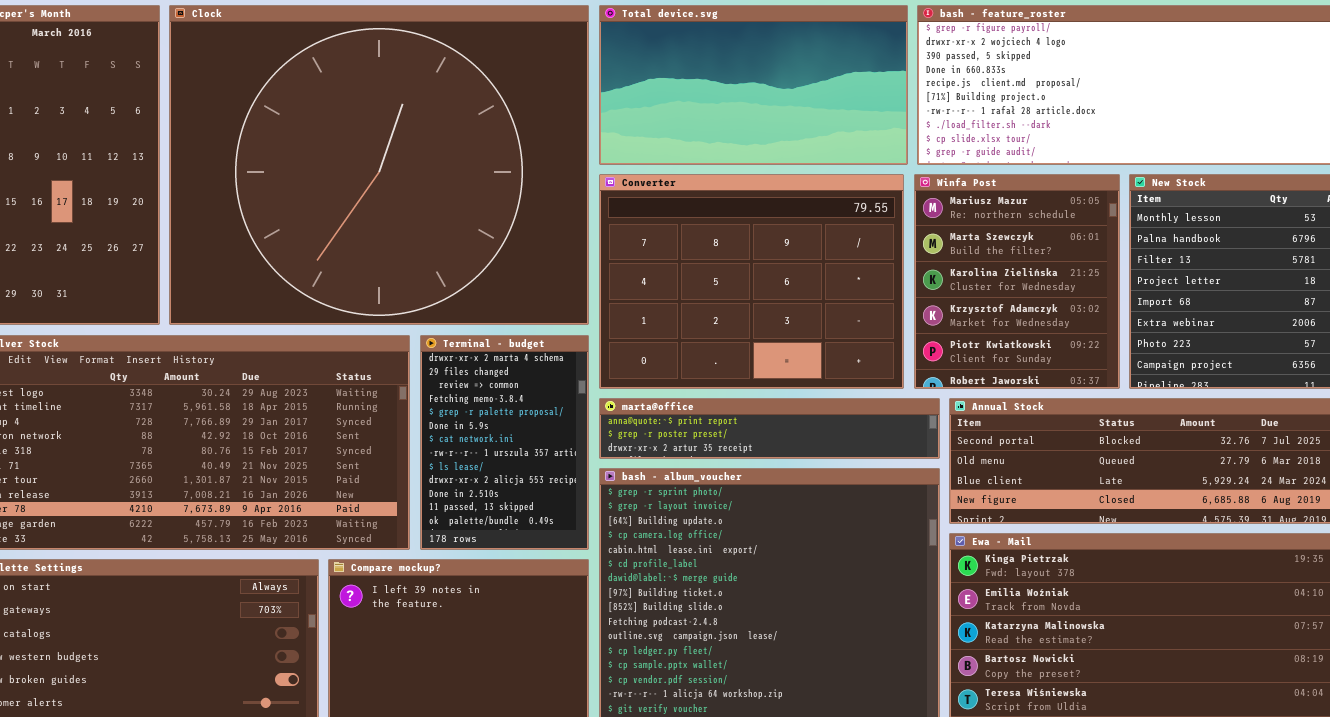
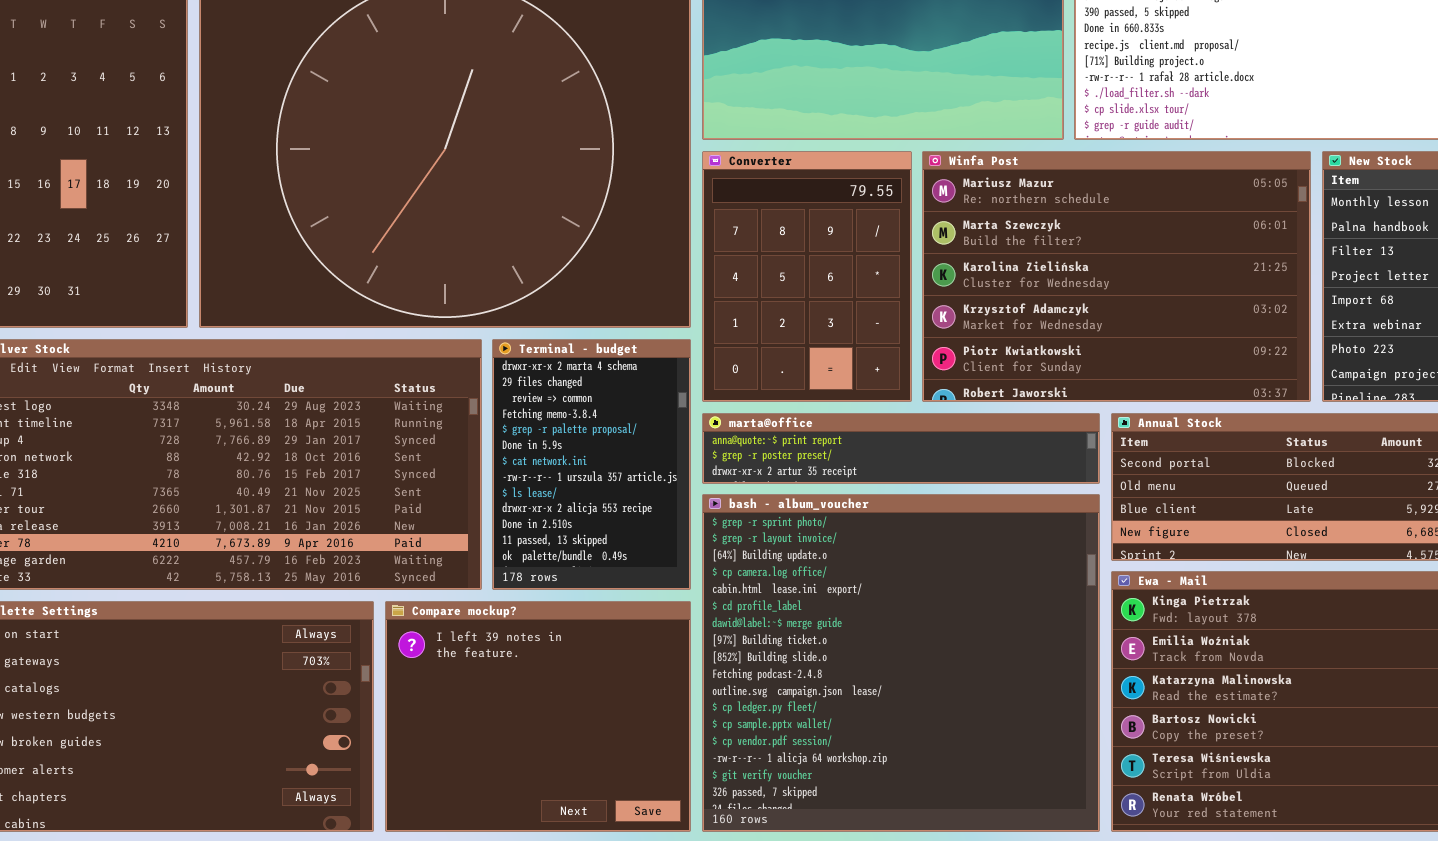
Converter: [599,174,904,389] -> [702,151,912,402], resized
Winfa Post: [914,174,1120,389] -> [922,151,1311,402], resized

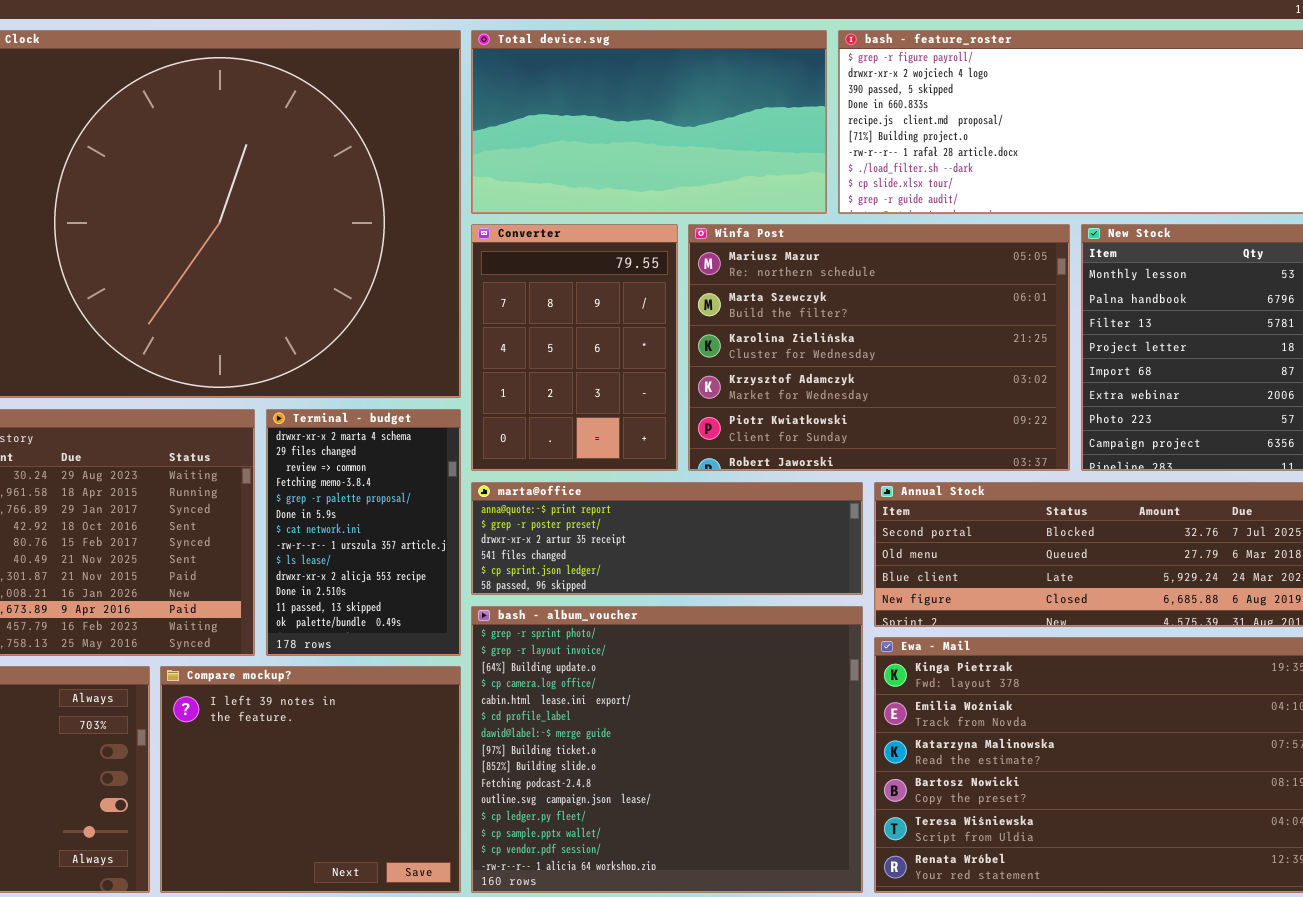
marta@office: [702,413,1100,484] -> [471,482,863,595], resized
bash - album_voucher: [702,494,1100,832] -> [471,606,863,893], resized

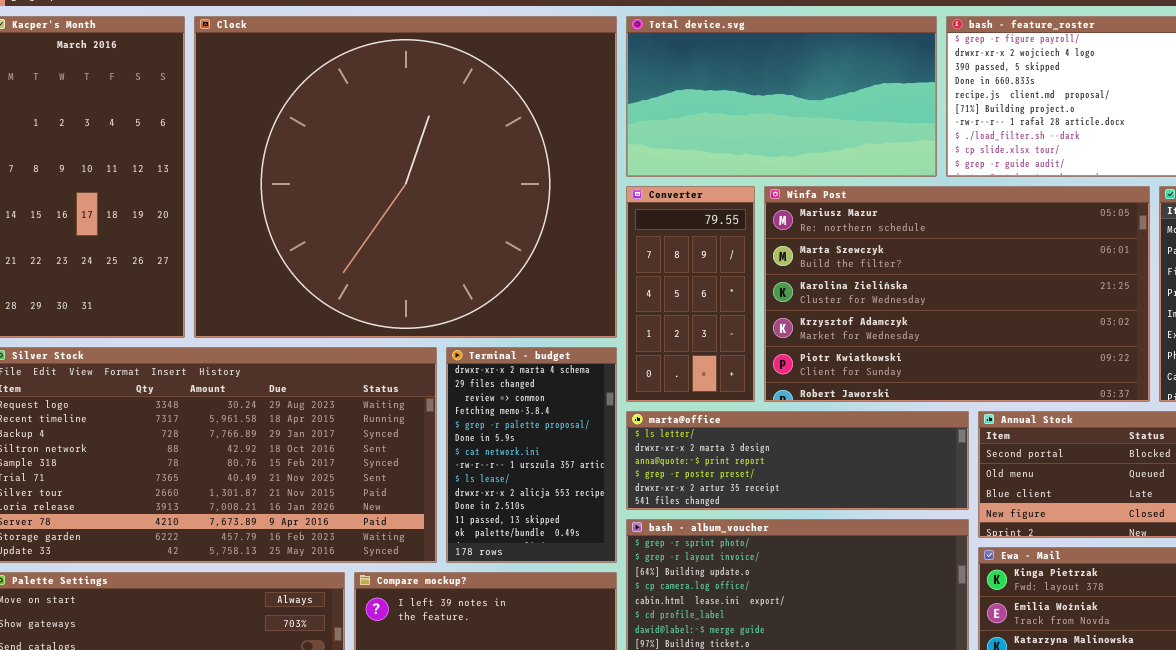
Converter: [471,224,678,471] -> [626,186,755,402], resized
Winfa Post: [688,224,1070,471] -> [764,186,1150,402], resized
marta@office: [471,482,863,595] -> [626,411,969,510], scrolled up 2 rows

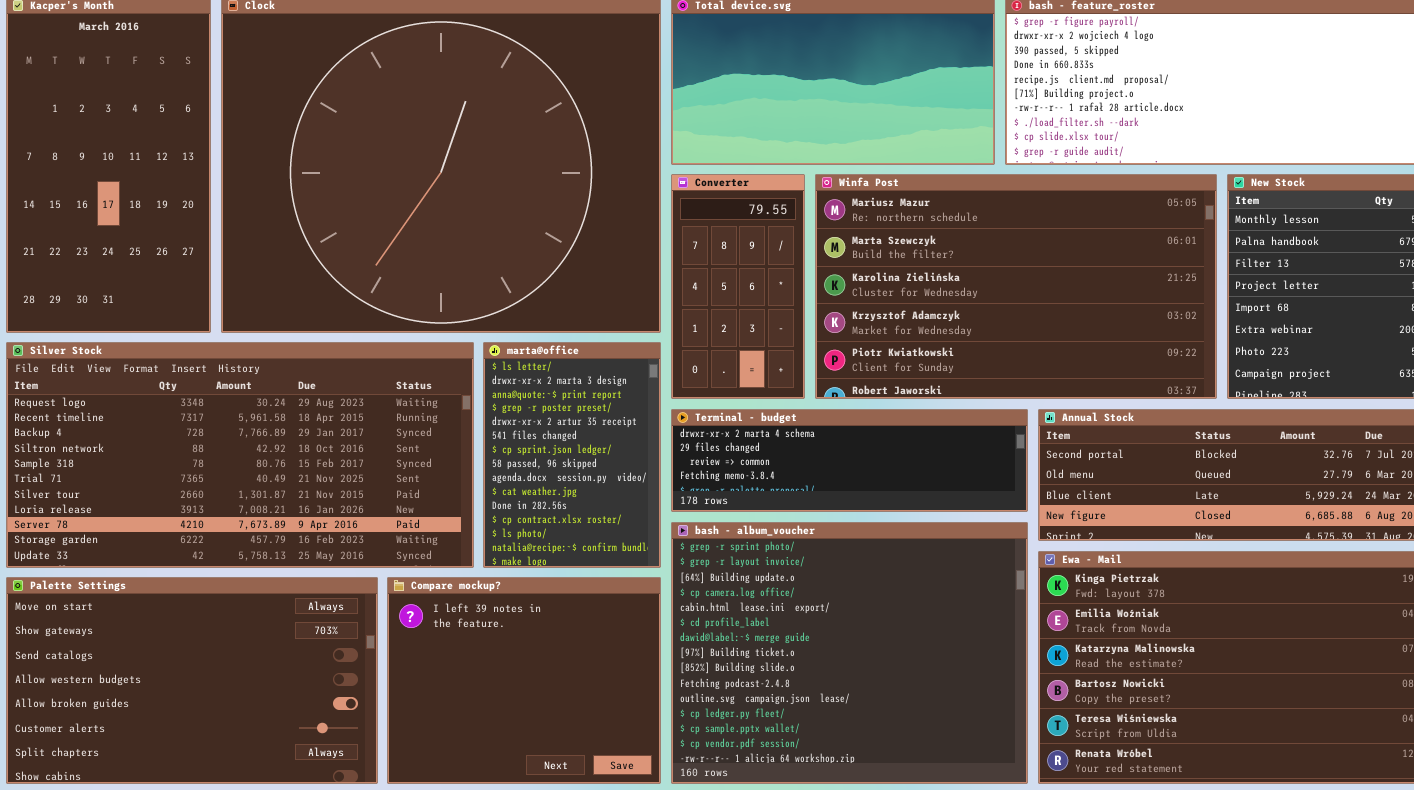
Terminal - budget: [446,347,617,563] -> [671,409,1028,512], moved, resized
marta@office: [626,411,969,510] -> [483,342,661,568], moved, resized

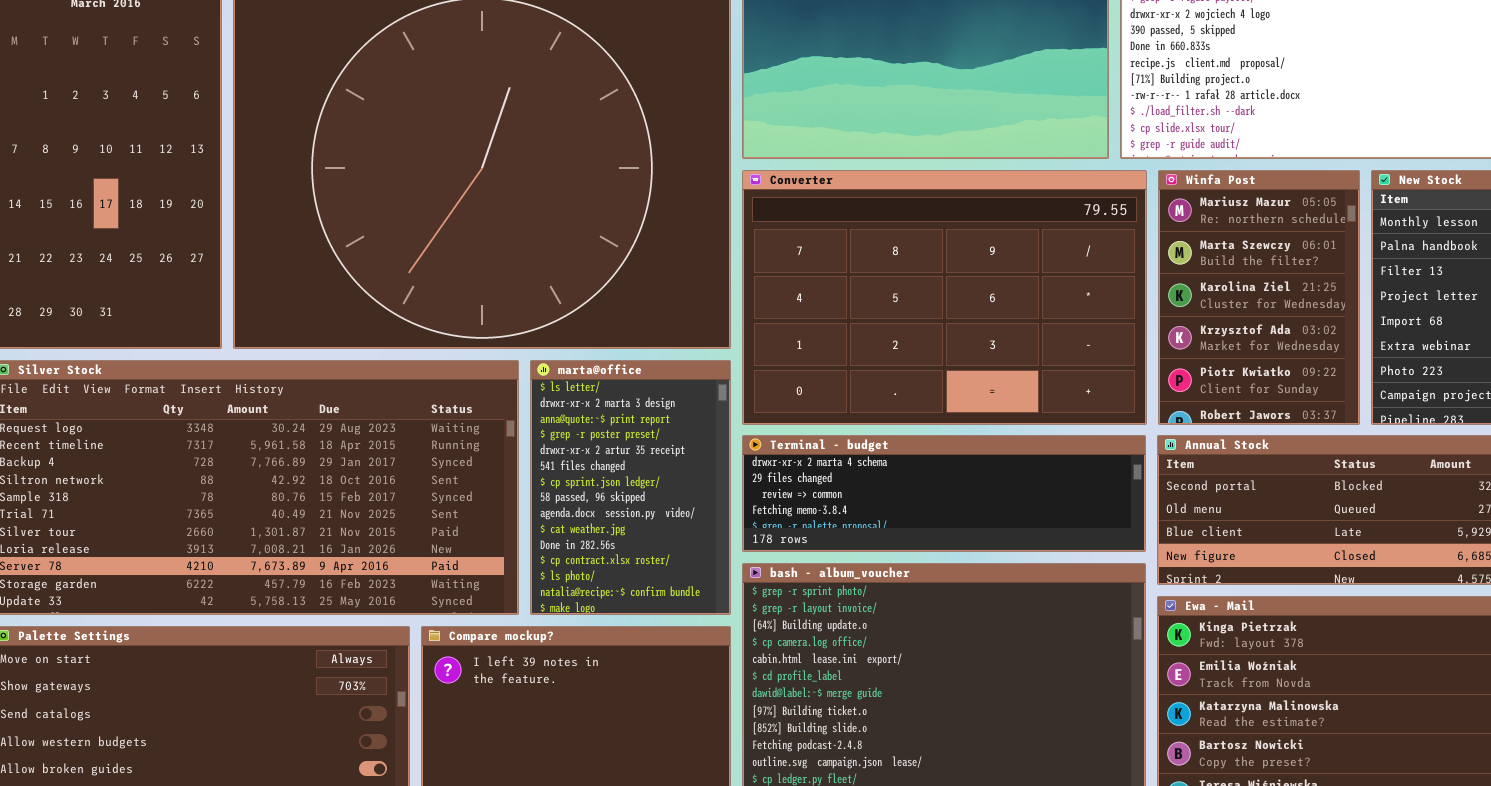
Converter: [671,174,805,399] -> [742,170,1147,425], resized
Winfa Post: [815,174,1217,399] -> [1158,170,1360,425], resized

